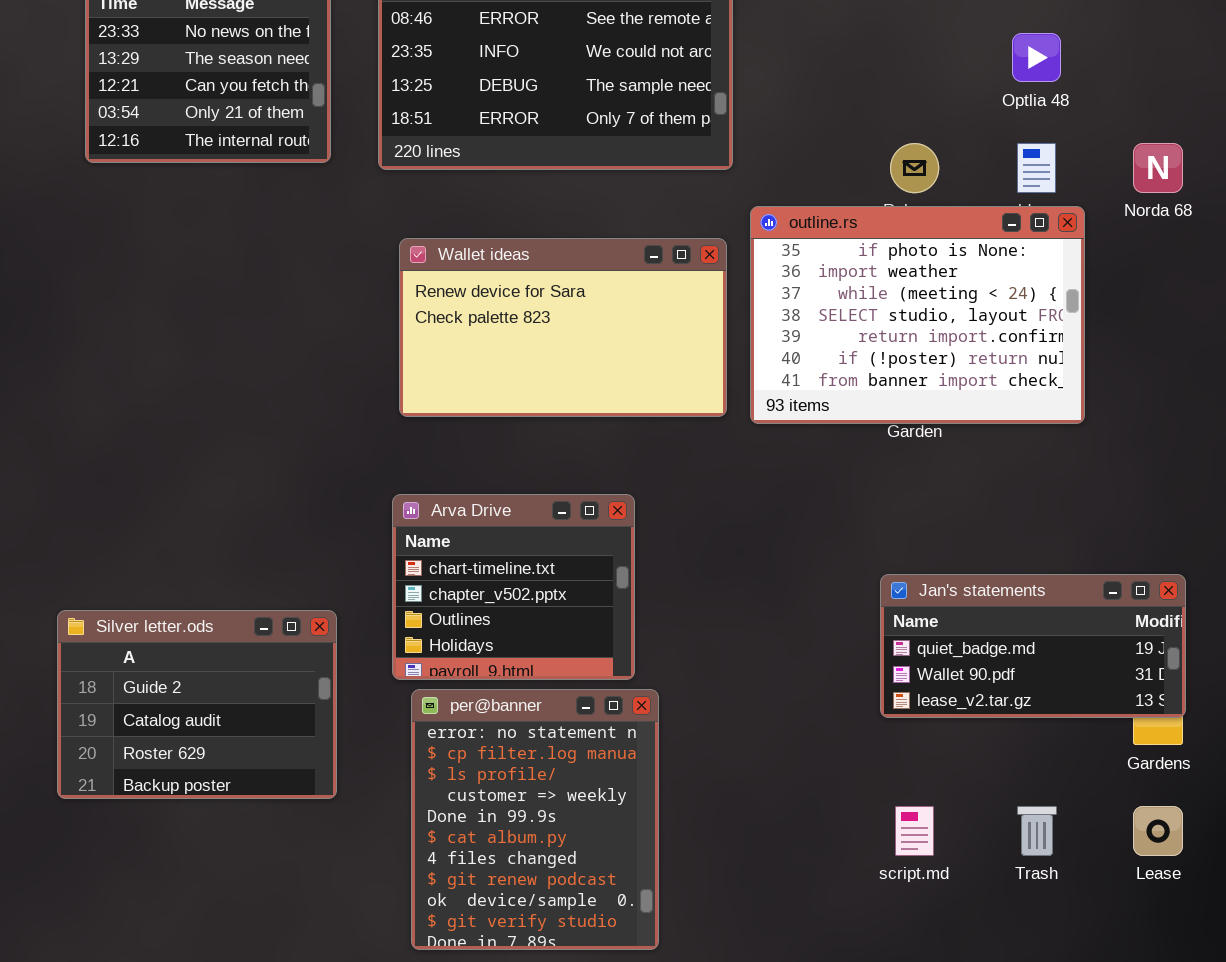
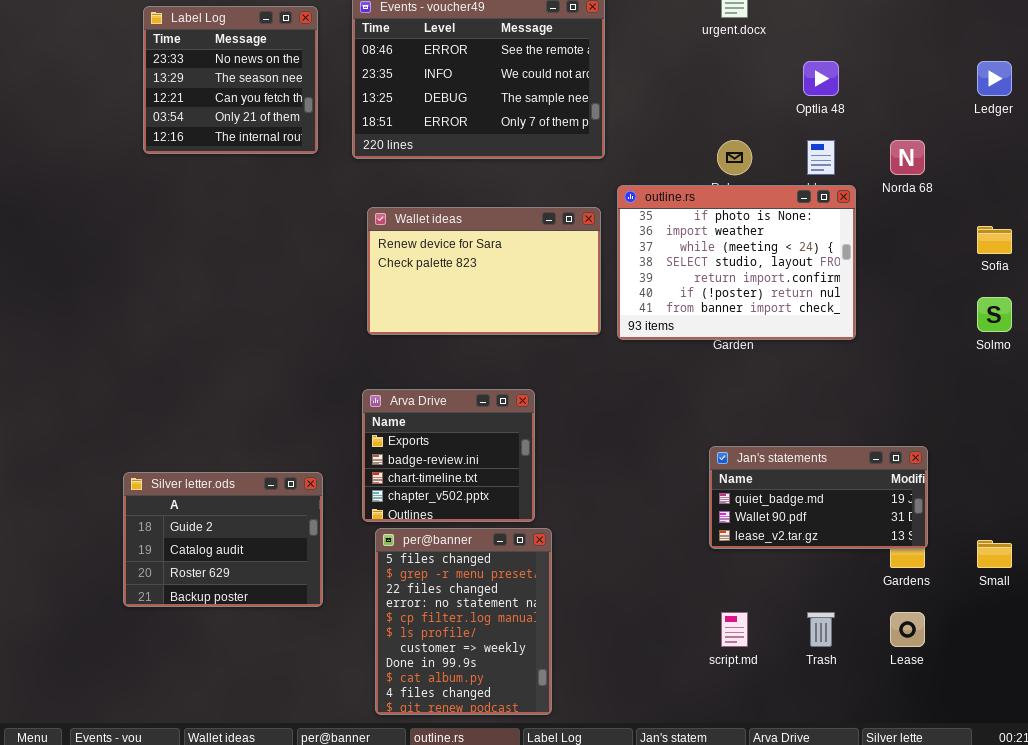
Arva Drive: [392,494,635,680] -> [362,389,535,522], scrolled up 2 rows
per@banner: [411,689,659,950] -> [375,528,552,715], scrolled up 3 rows

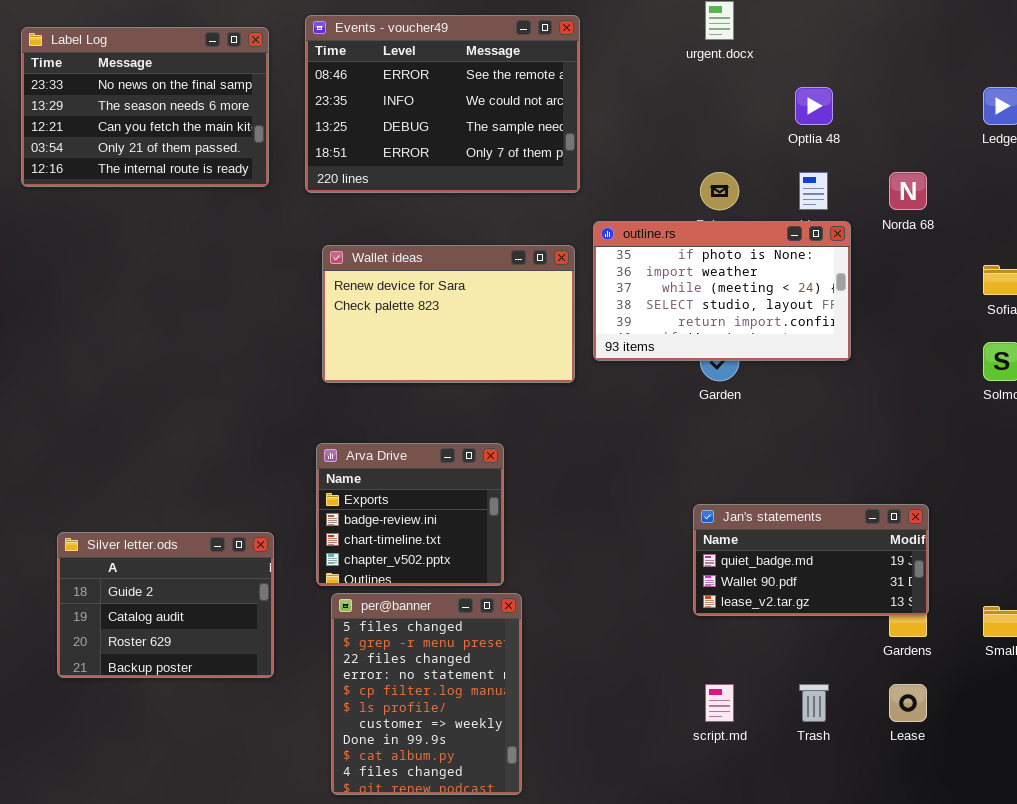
Label Log: [143,6,318,154] -> [21,27,269,187], resized
outline.rs: [617,185,856,340] -> [593,221,851,361], resized

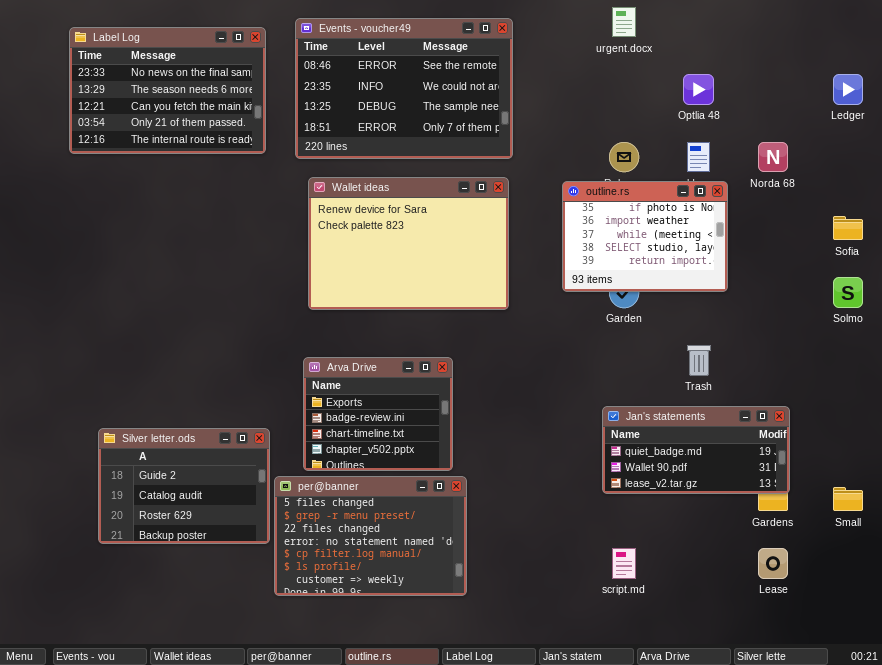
outline.rs: [593,221,851,361] -> [562,181,728,292], resized
Wallet ideas: [322,245,575,383] -> [308,177,509,310], resized
per@banner: [331,593,522,795] -> [274,476,467,596], resized
Trash: [799,684,829,722] -> [687,345,711,376], moved

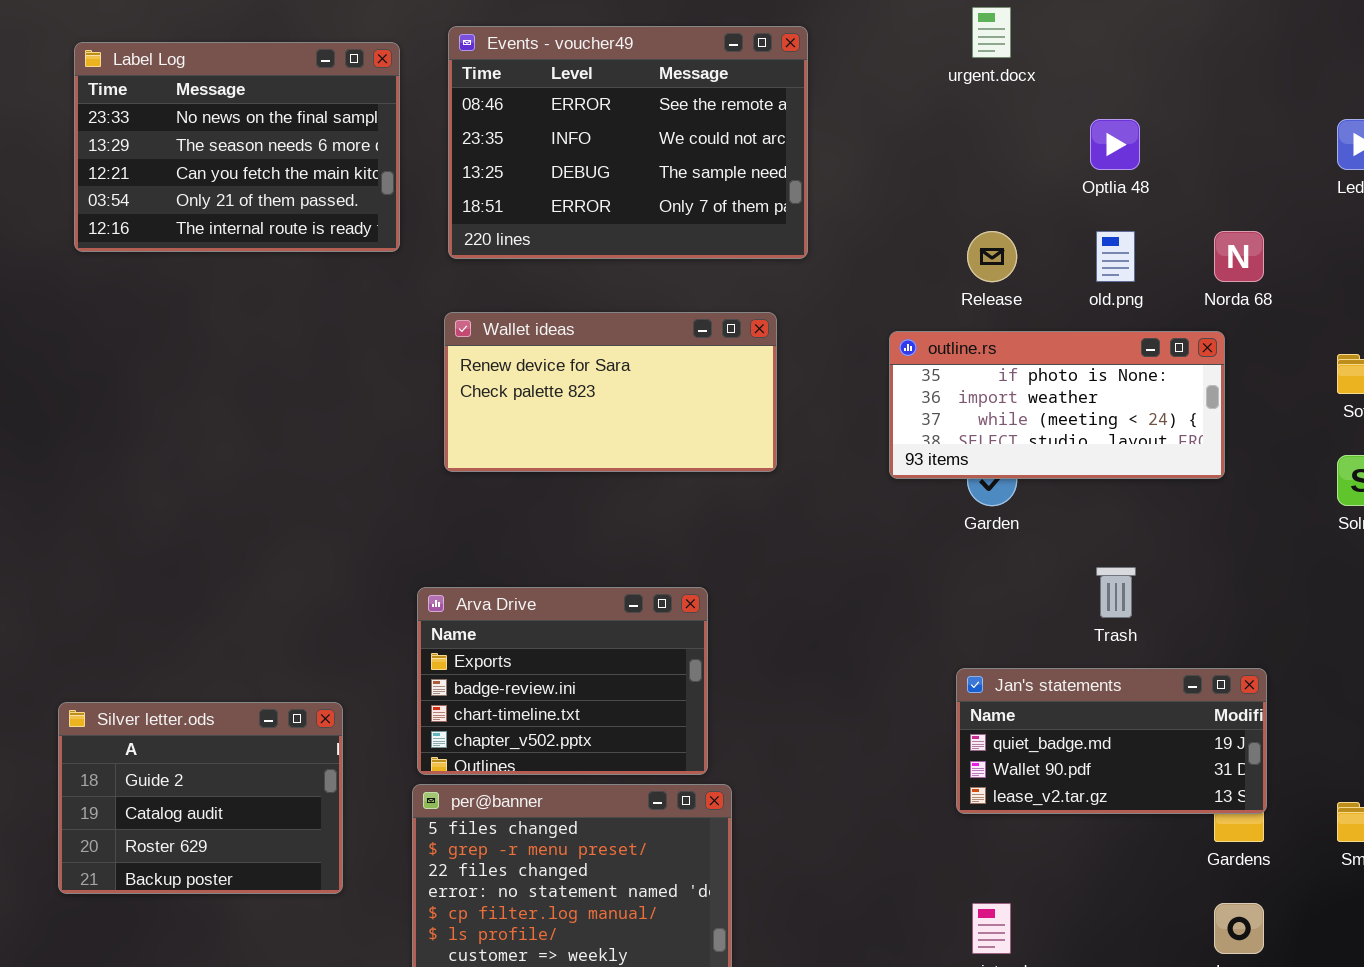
Wallet ideas: [308,177,509,310] -> [444,312,777,472], moved, resized
outline.rs: [562,181,728,292] -> [889,331,1225,479], resized
Arva Drive: [303,357,453,471] -> [417,587,708,775], resized
Silver letter.ods: [98,428,270,544] -> [58,702,343,894], moved

